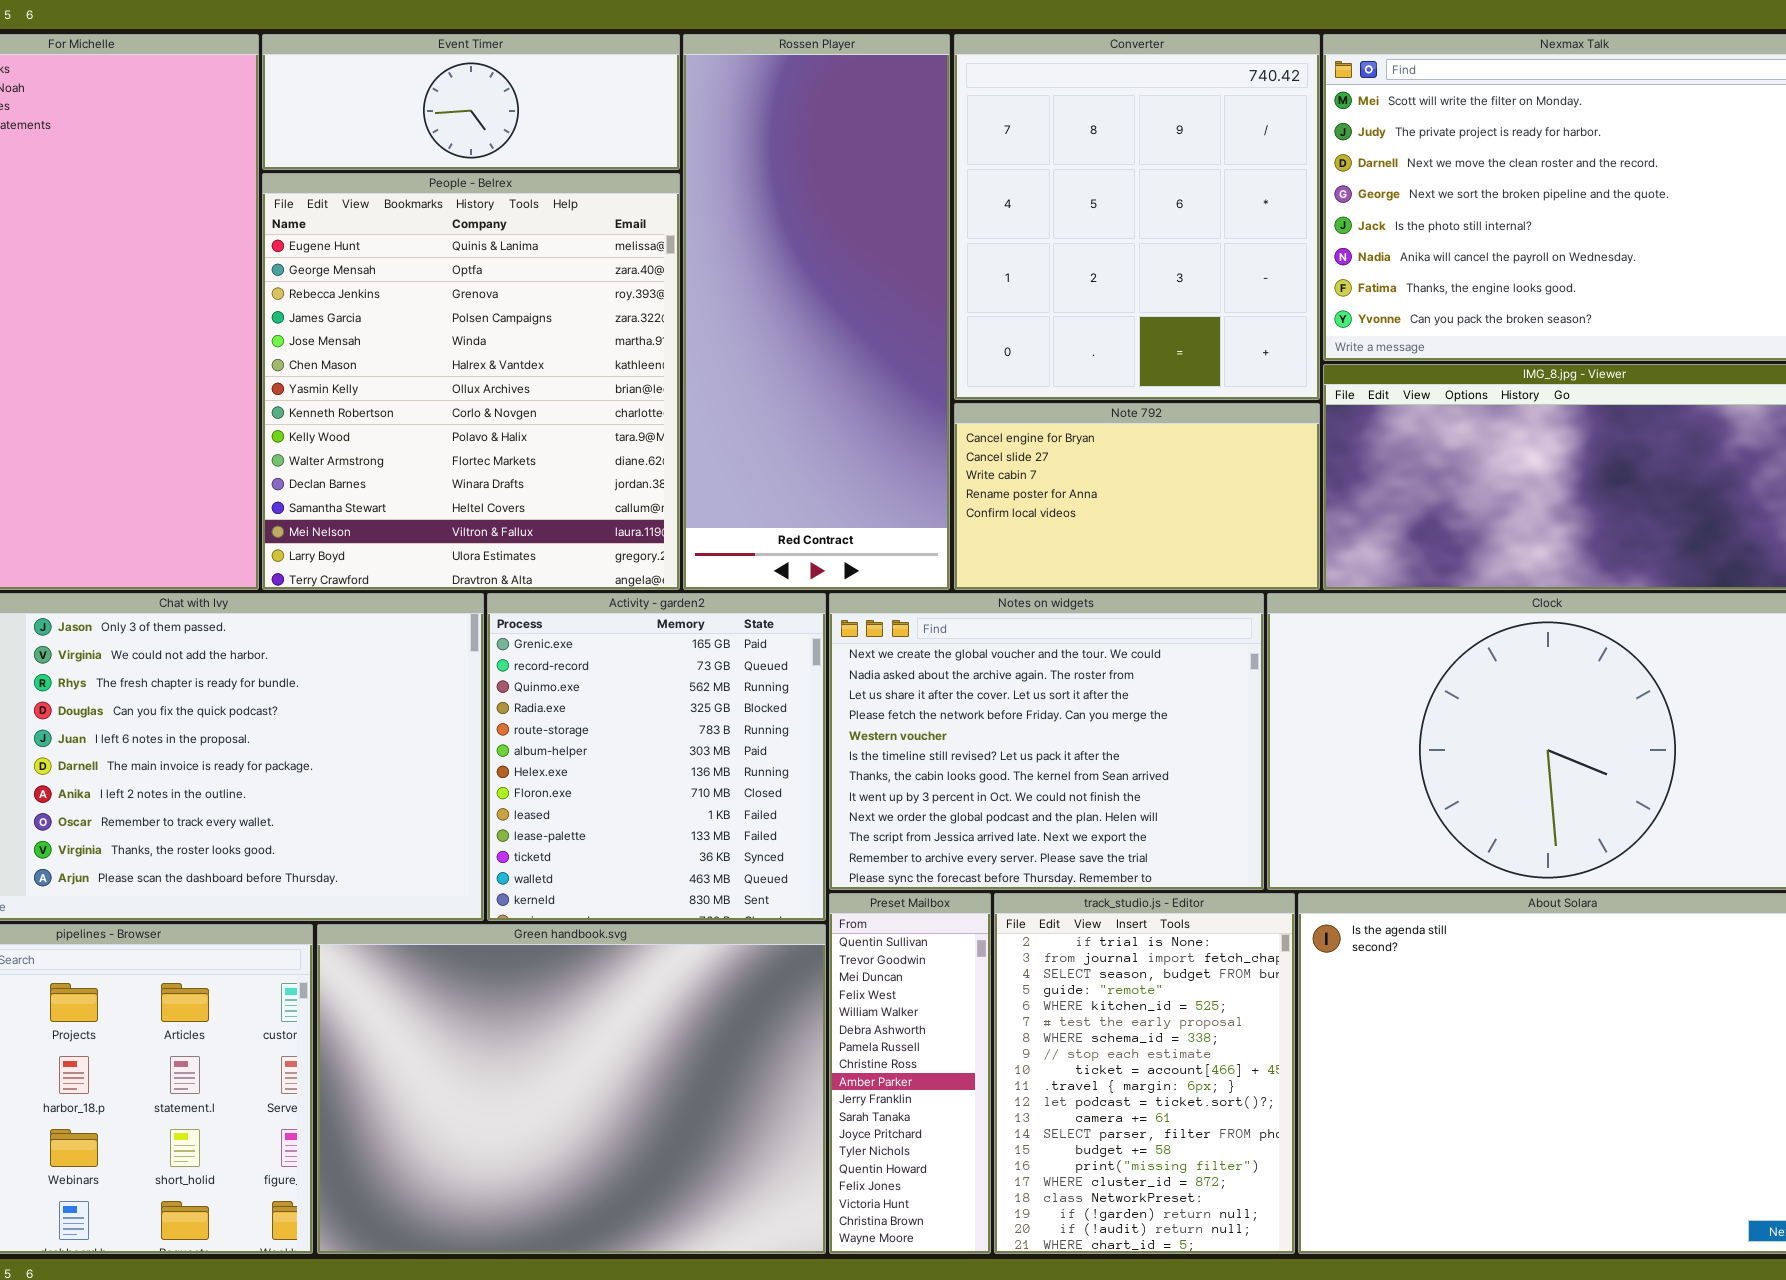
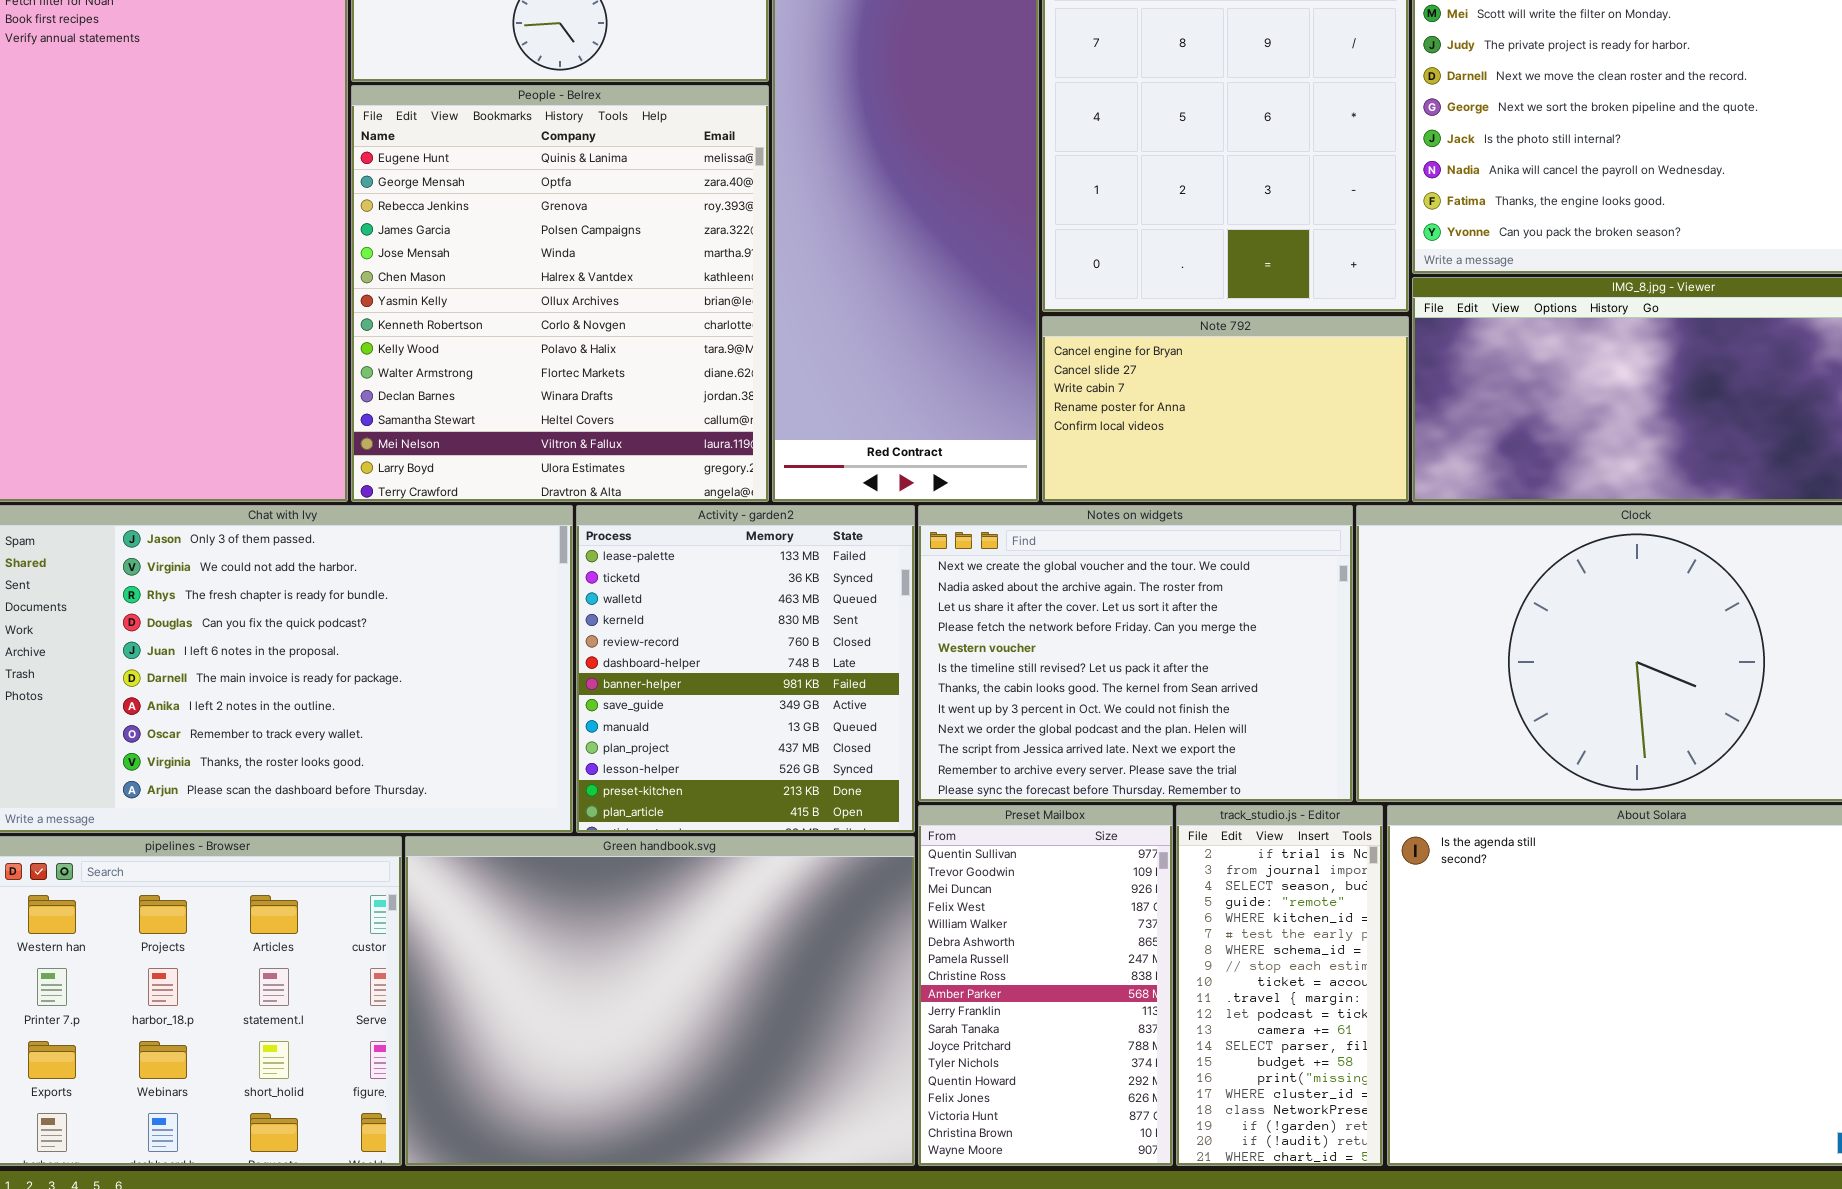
Activity - garden2: [487,593,826,921] -> [576,505,915,833], scrolled down 9 rows
Preset Mailbox: [829,893,991,1254] -> [918,805,1173,1166], resized
track_studio.js - Editor: [994,893,1295,1254] -> [1176,805,1383,1166], resized

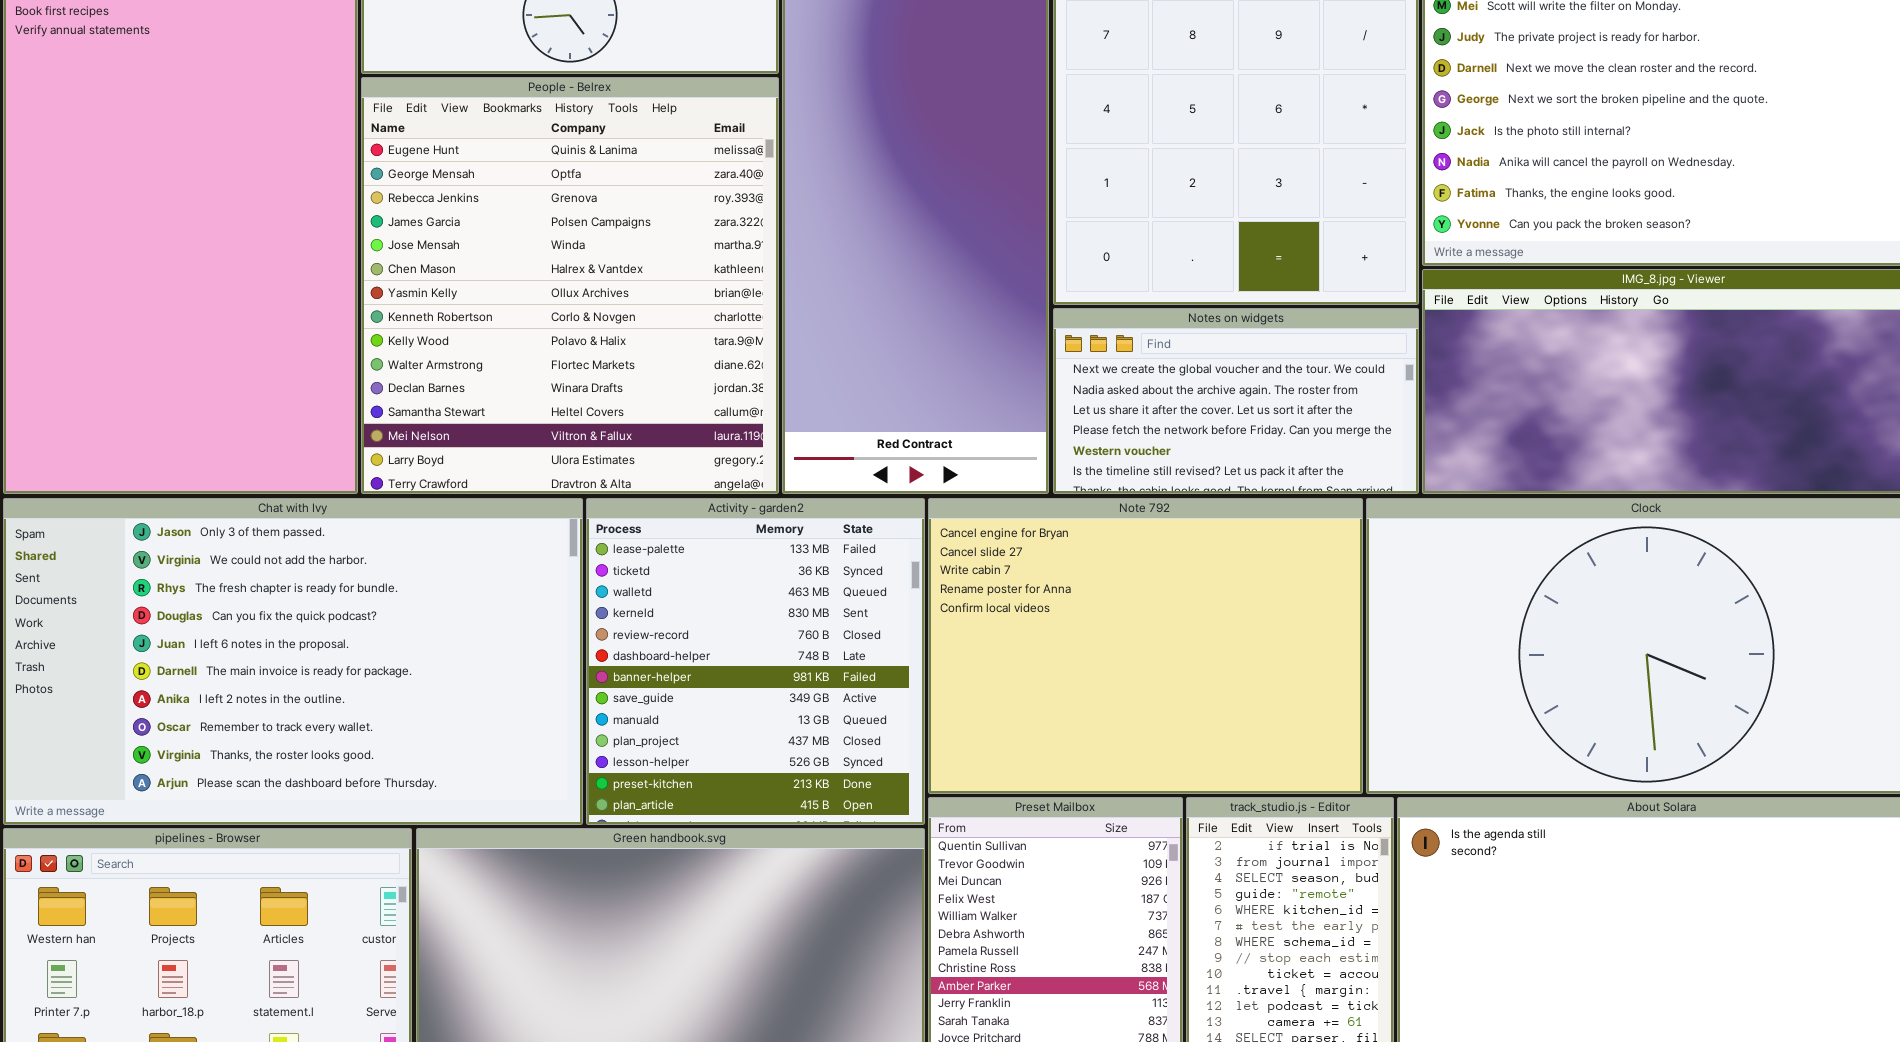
Note 792: [1042,316,1409,502] -> [928,498,1363,794], moved, resized
Notes on widgets: [918,505,1353,802] -> [1053,308,1419,494], moved, resized

